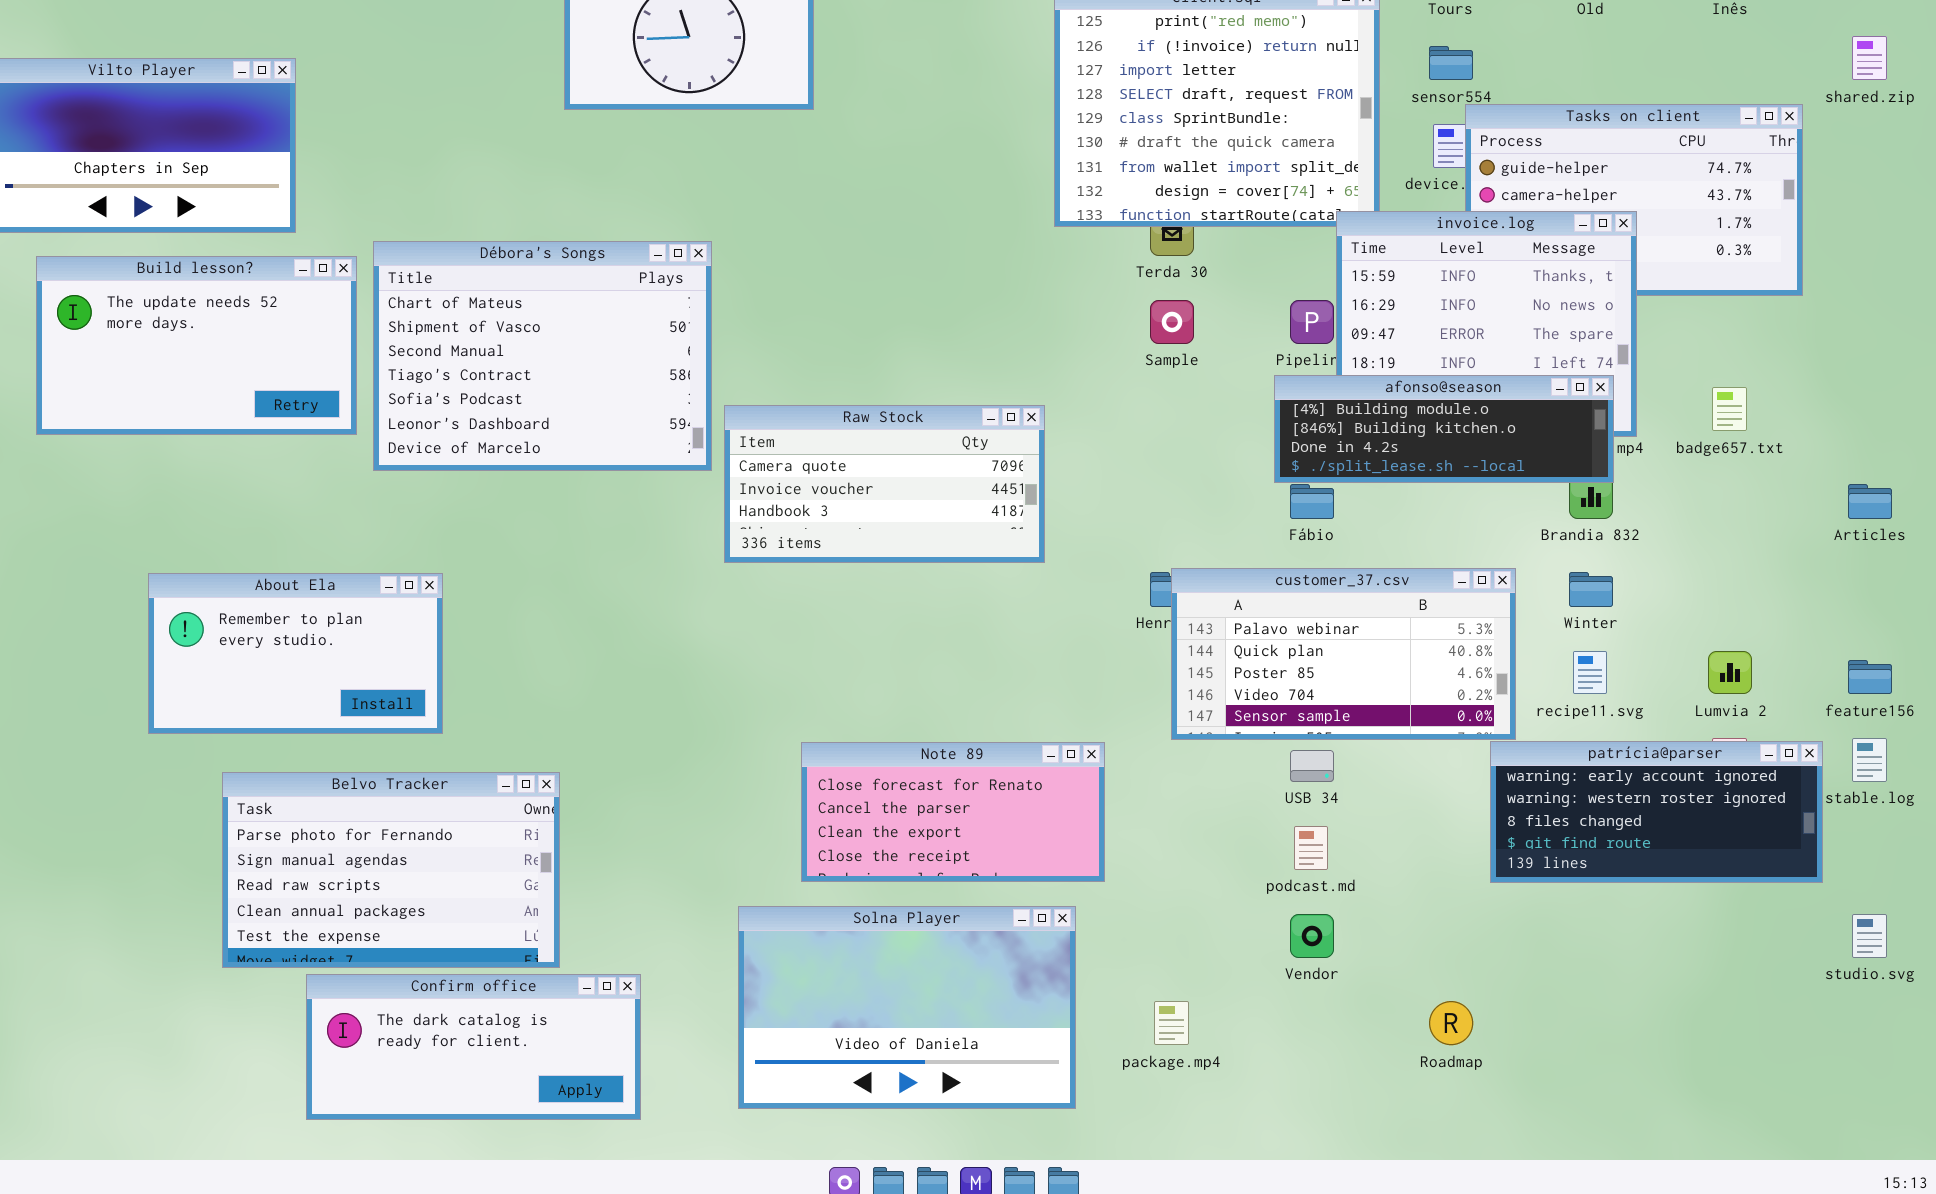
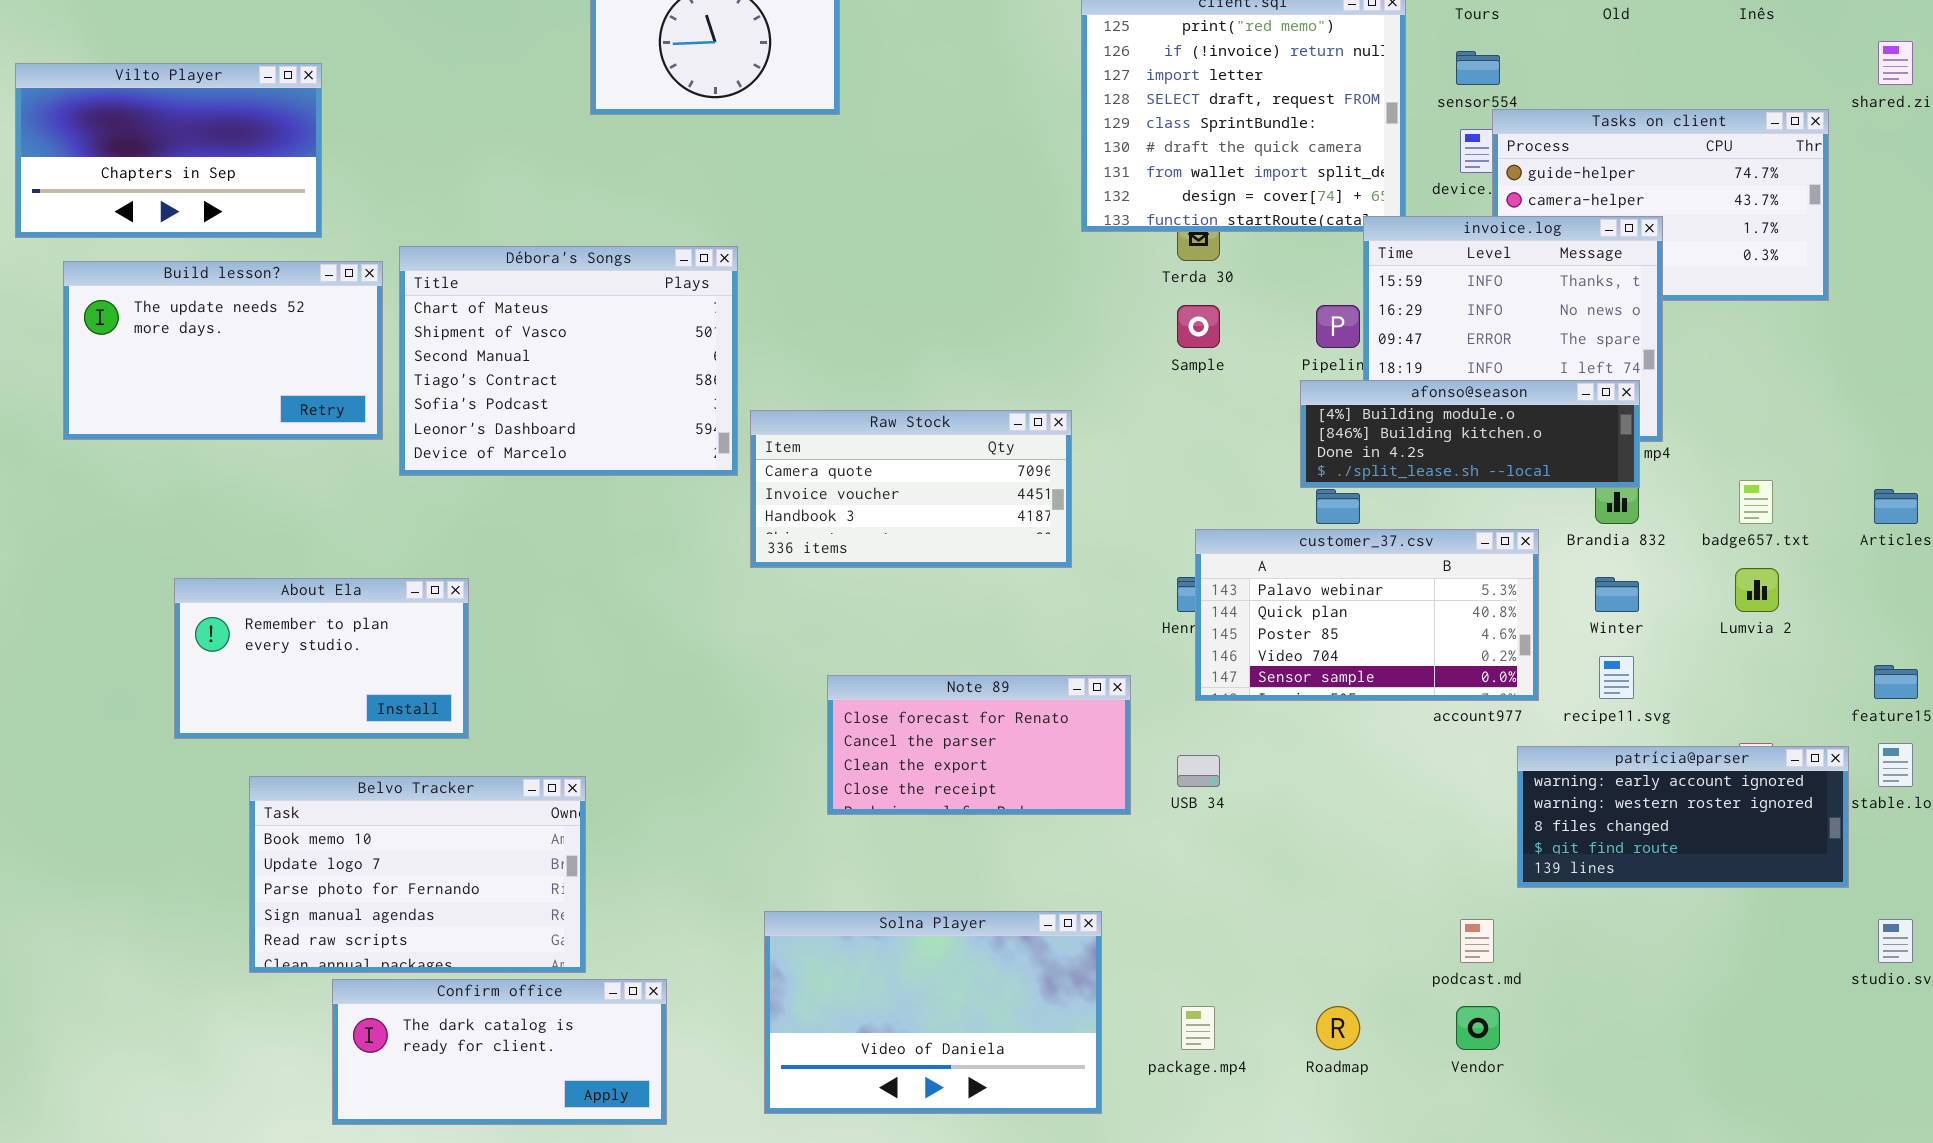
badge657.txt: [1712,387,1747,431] -> [1739,480,1773,524], moved
customer_37.csv: [1171,568,1516,740] -> [1195,529,1539,701], moved
Lumvia 2: [1708,651,1752,694] -> [1735,568,1779,612], moved
Note 89: [801,742,1105,882] -> [827,675,1131,815], moved
USB 34: [1290,750,1334,782] -> [1177,755,1220,787], moved
Belvo Tracker: [222,772,560,968] -> [249,776,586,973], scrolled up 2 rows
podcast.md: [1294,826,1328,870] -> [1460,919,1494,963], moved
Vendor: [1290,914,1334,958] -> [1456,1006,1500,1050], moved
Roadmap: [1429,1001,1473,1045] -> [1316,1006,1360,1050], moved

